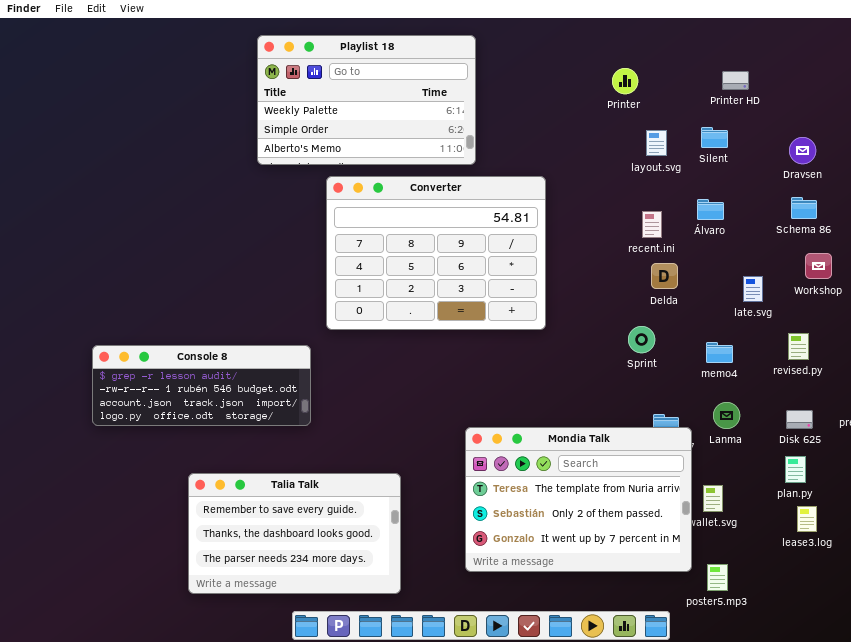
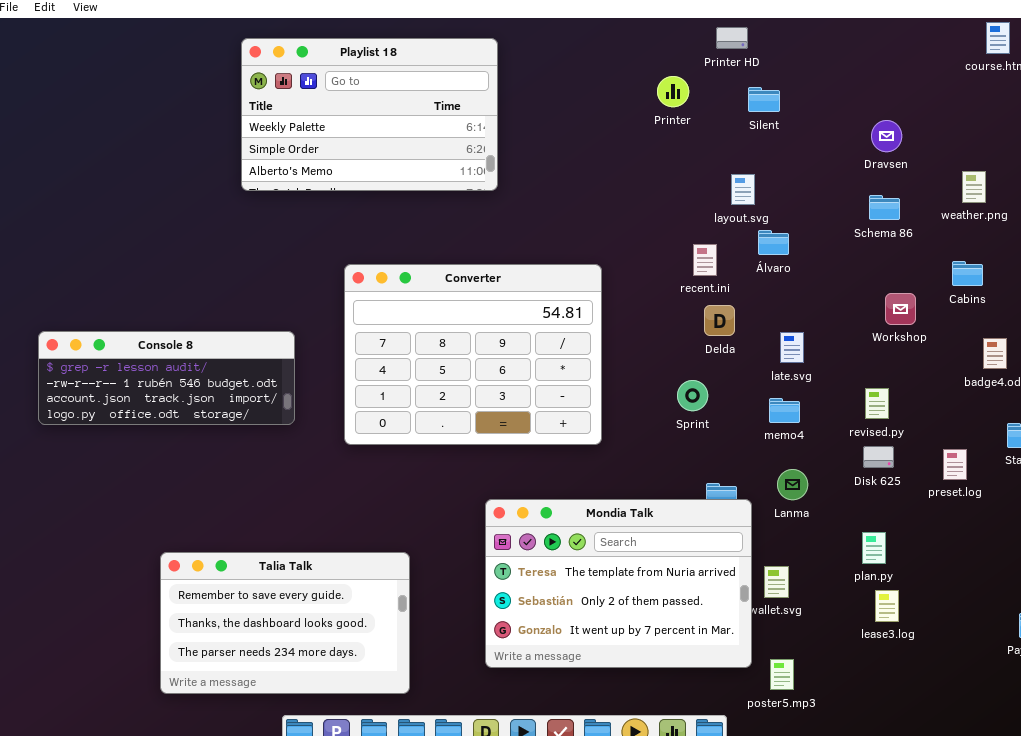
Printer HD: [722,71,749,90] -> [716,27,748,49], moved
Silent: [701,127,728,148] -> [748,87,780,112], moved
layout.svg: [646,130,667,156] -> [731,174,755,205], moved
Dravsen: [789,137,816,164] -> [871,120,902,152], moved
Converter: [326,176,546,330] -> [344,264,602,445], moved
Schema 86: [791,197,817,219] -> [869,195,900,220], moved
late.svg: [743,276,763,302] -> [780,332,804,363], moved
Console 8: [92,345,311,426] -> [38,331,295,425], moved
Disk 625: [786,410,813,429] -> [863,446,894,468], moved

